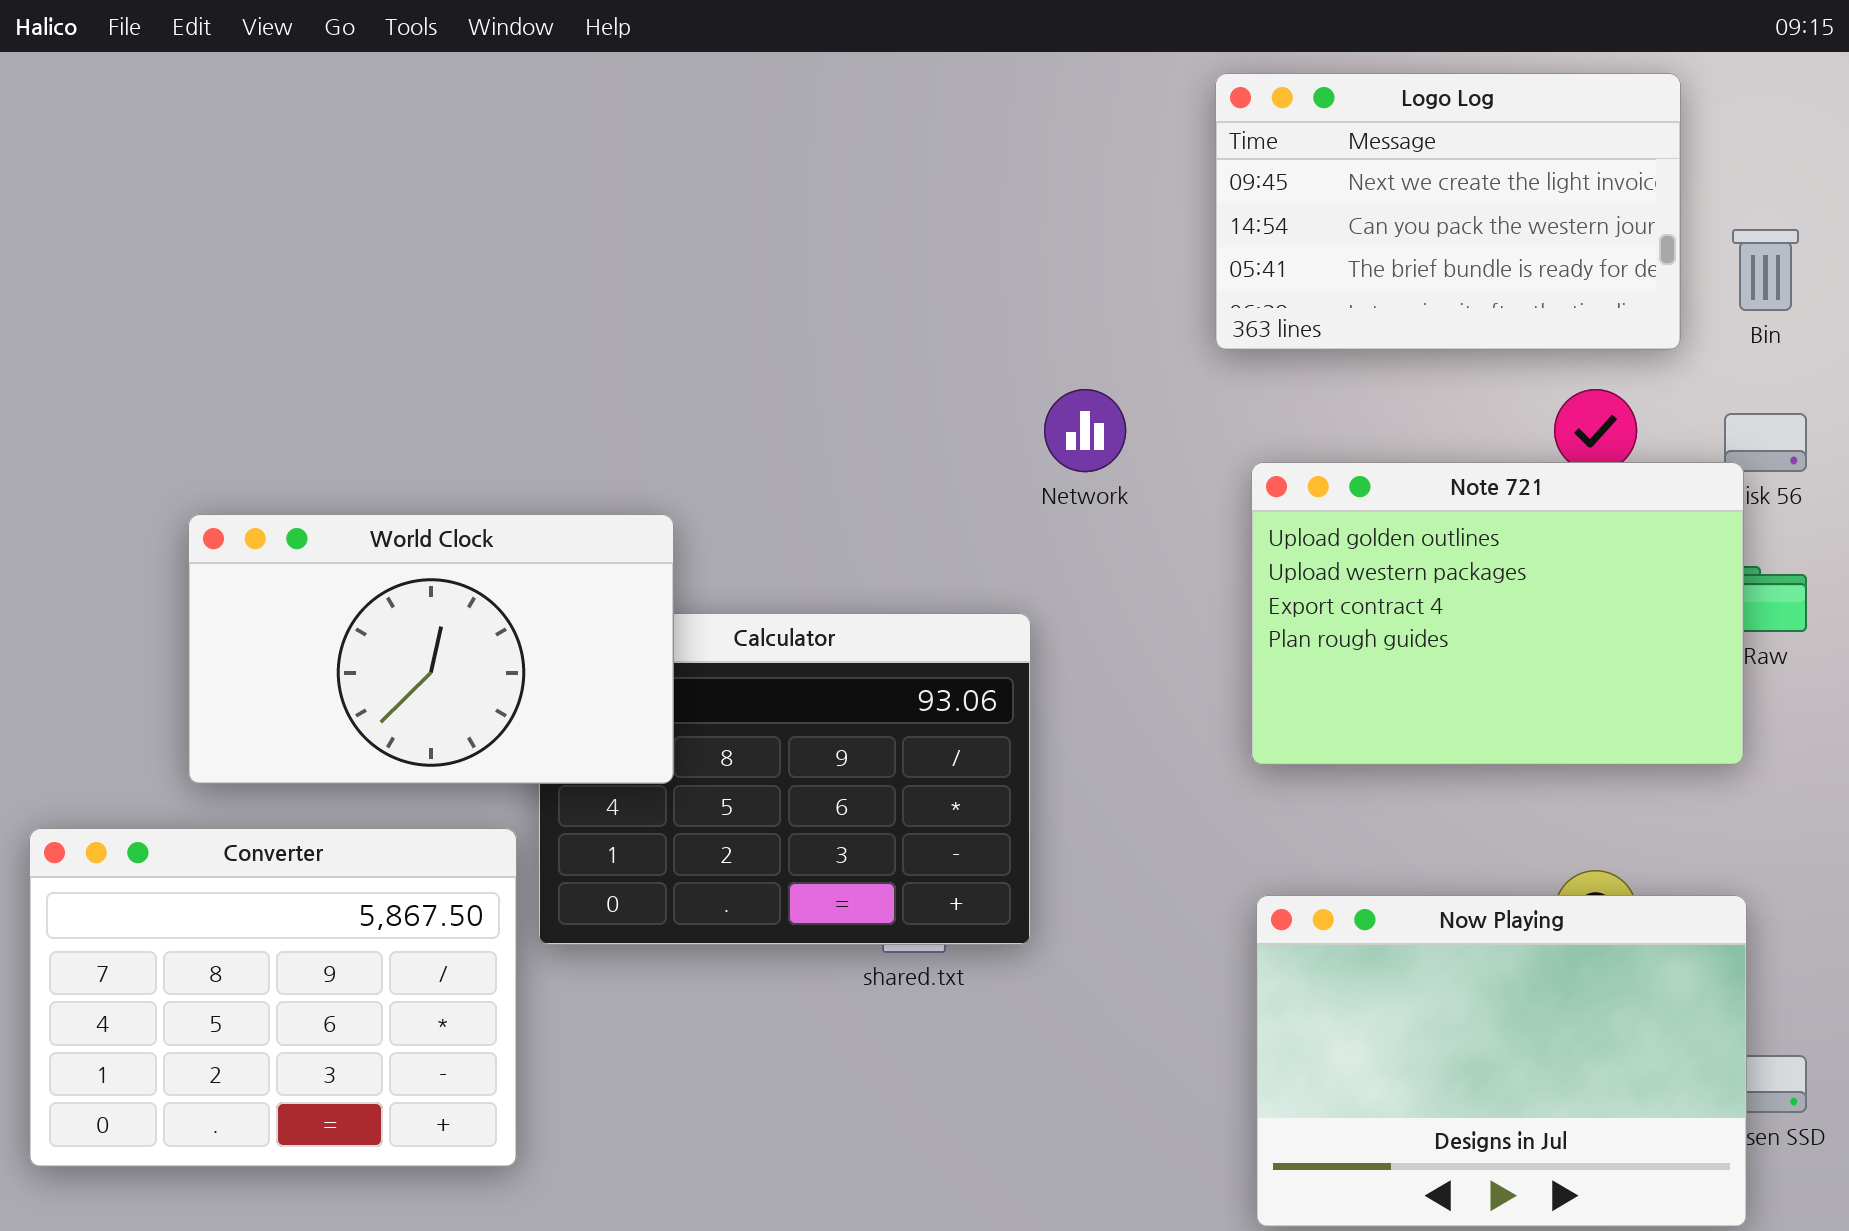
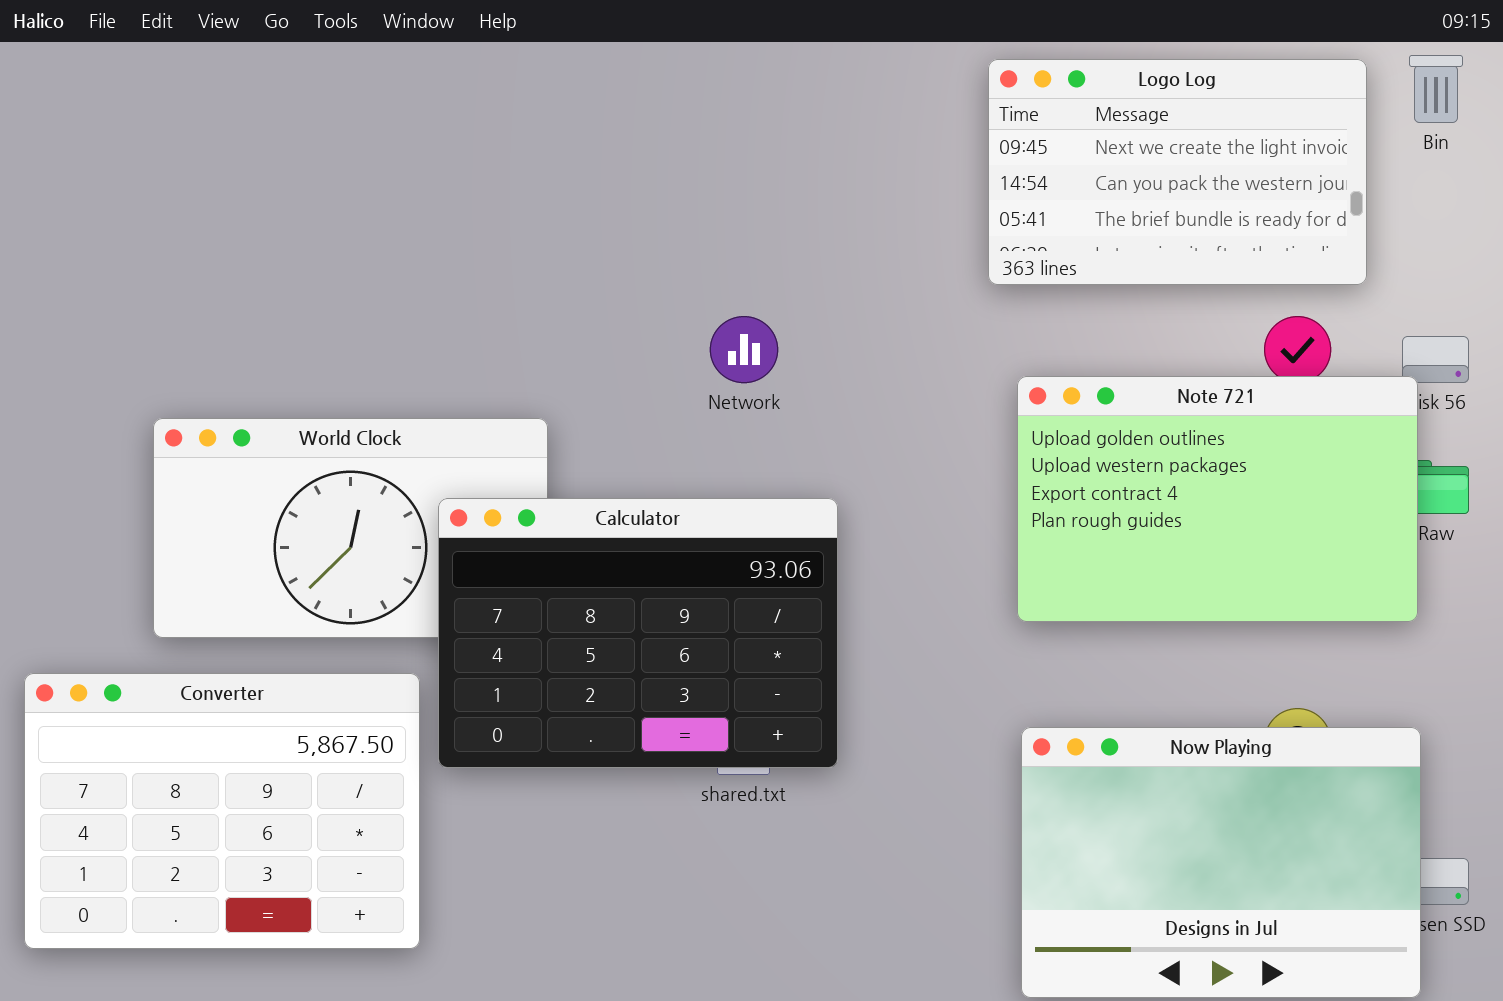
Bin: [1732,229,1799,311] -> [1409,55,1463,123], moved
Network: [1044,389,1126,472] -> [710,316,778,383], moved
Calculator: [538,613,1031,945] -> [438,498,838,768], raised

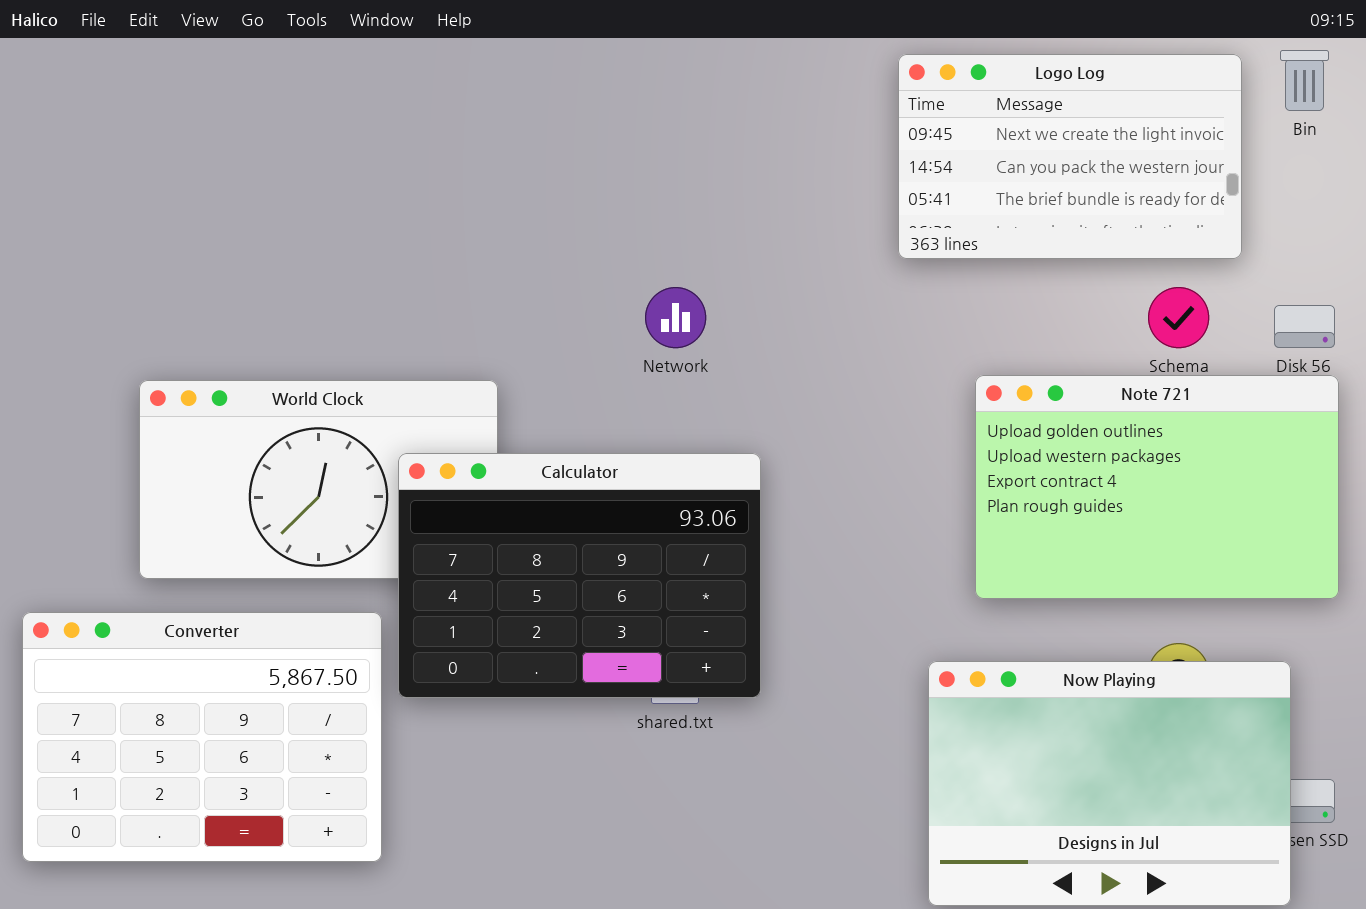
Note 721: [1017,376,1418,622] -> [975,375,1339,599], moved

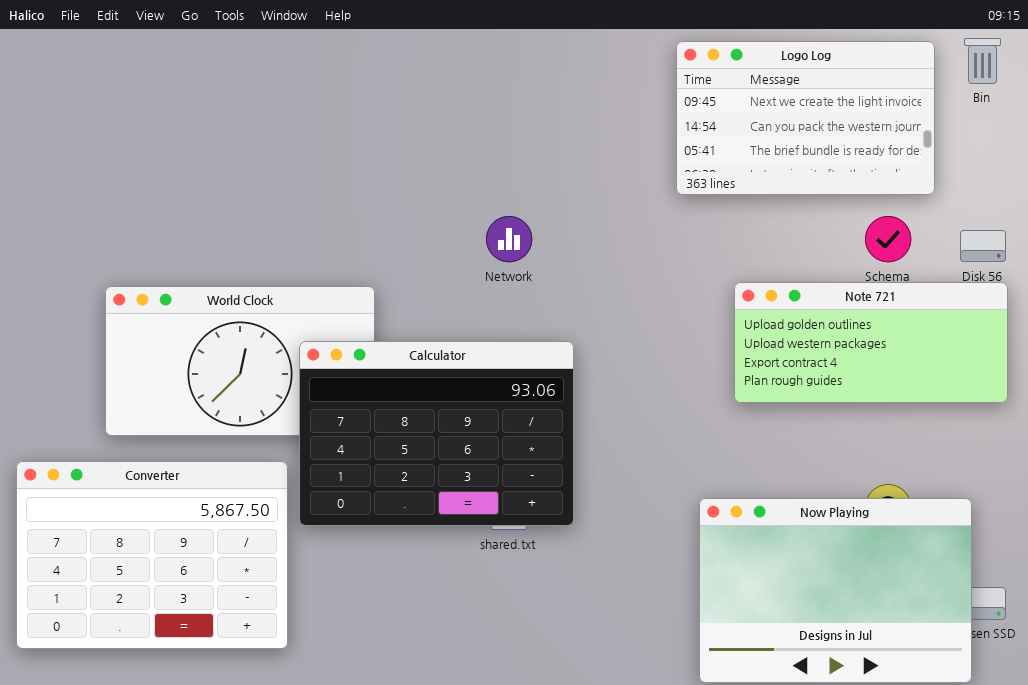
Note 721: [975,375,1339,599] -> [734,282,1008,403], resized

